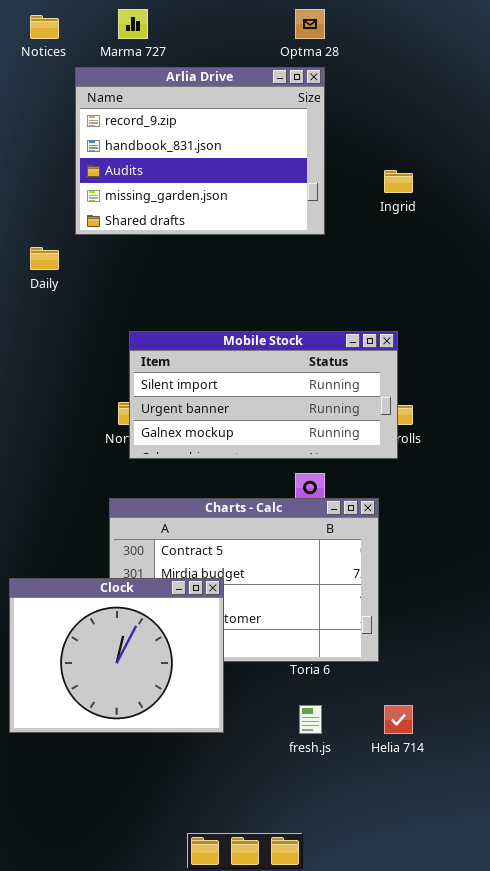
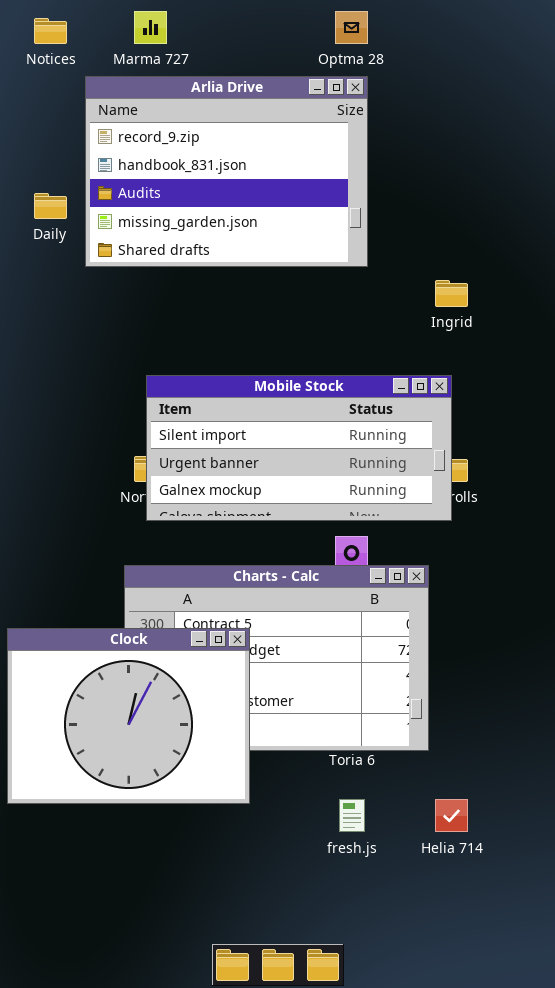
Ingrid: [384,170,413,193] -> [435,280,468,307], moved
Daily: [30,247,59,270] -> [34,193,67,219], moved
Clock: [9,578,224,733] -> [7,628,250,804], moved

